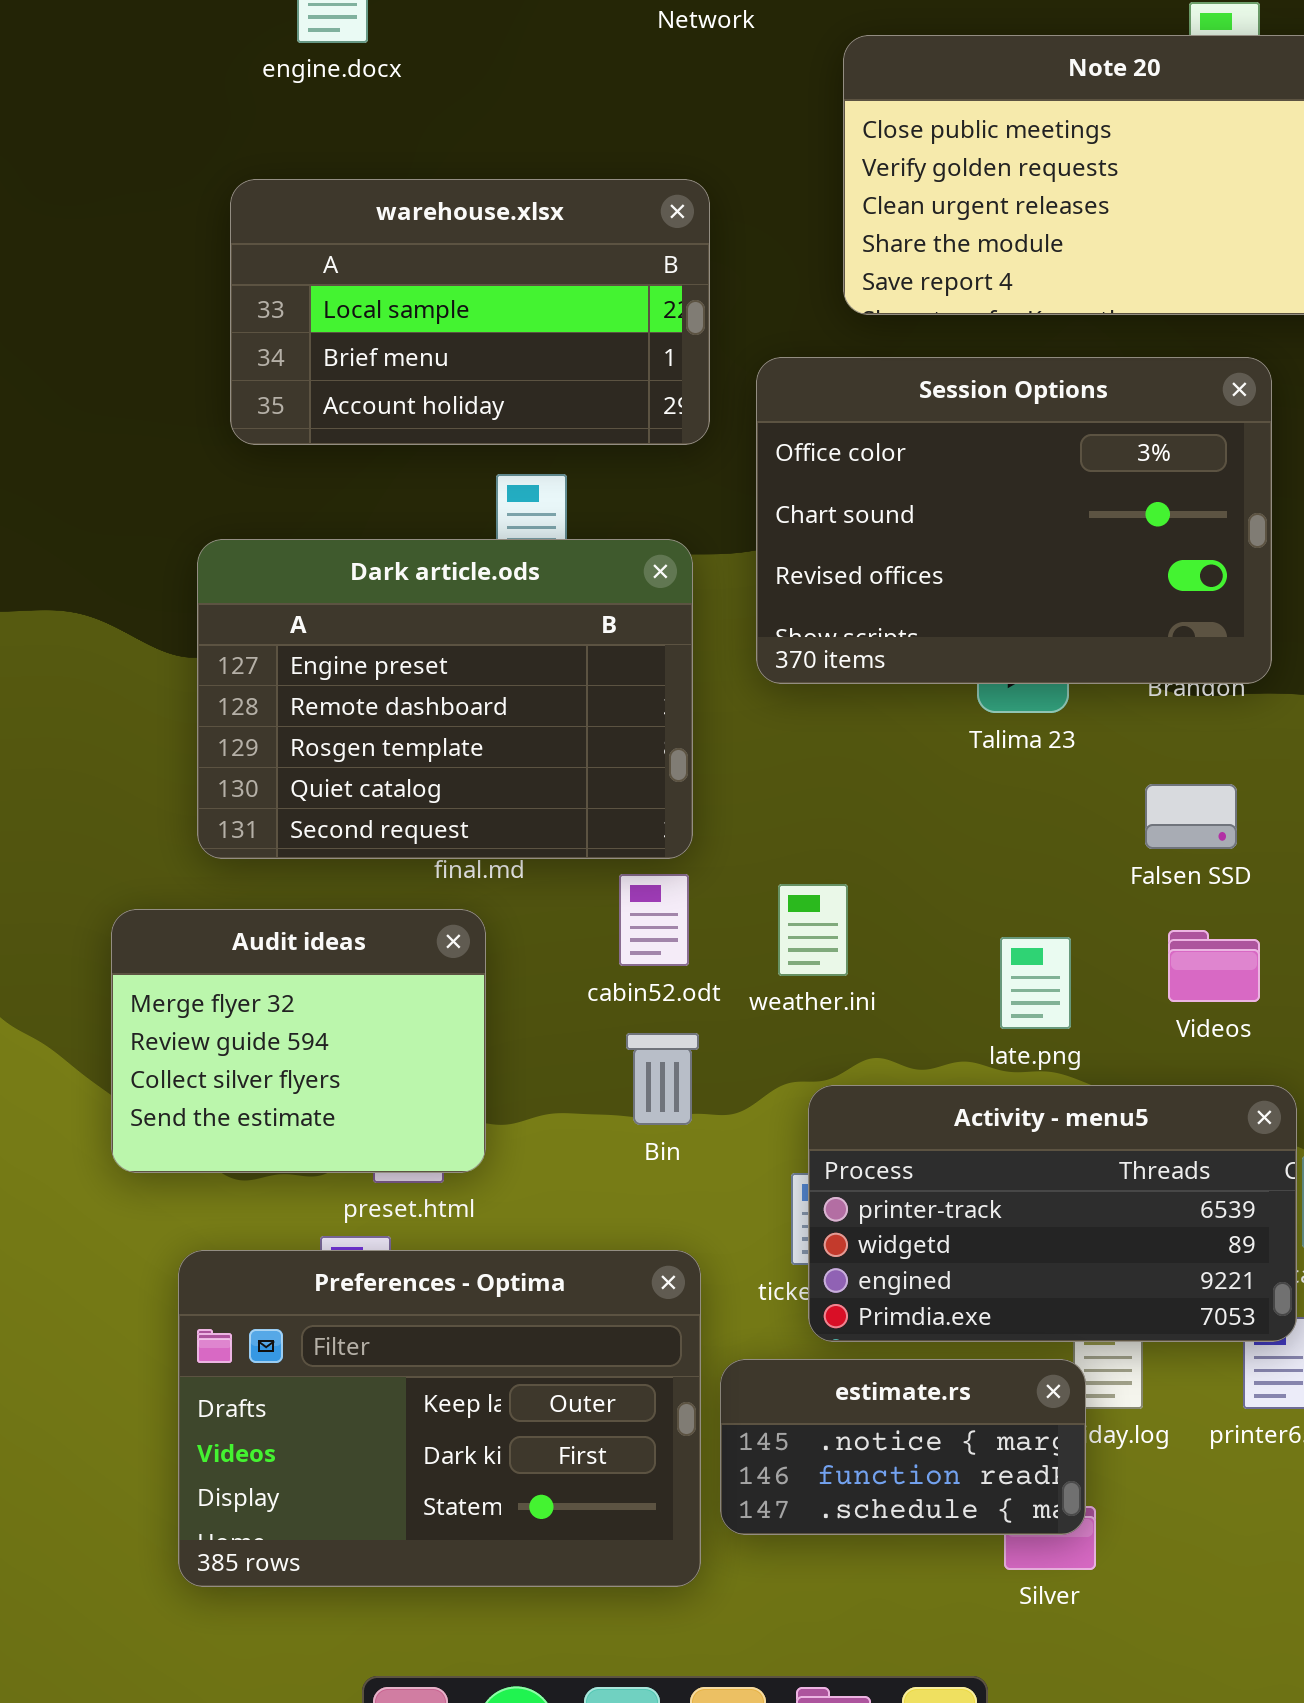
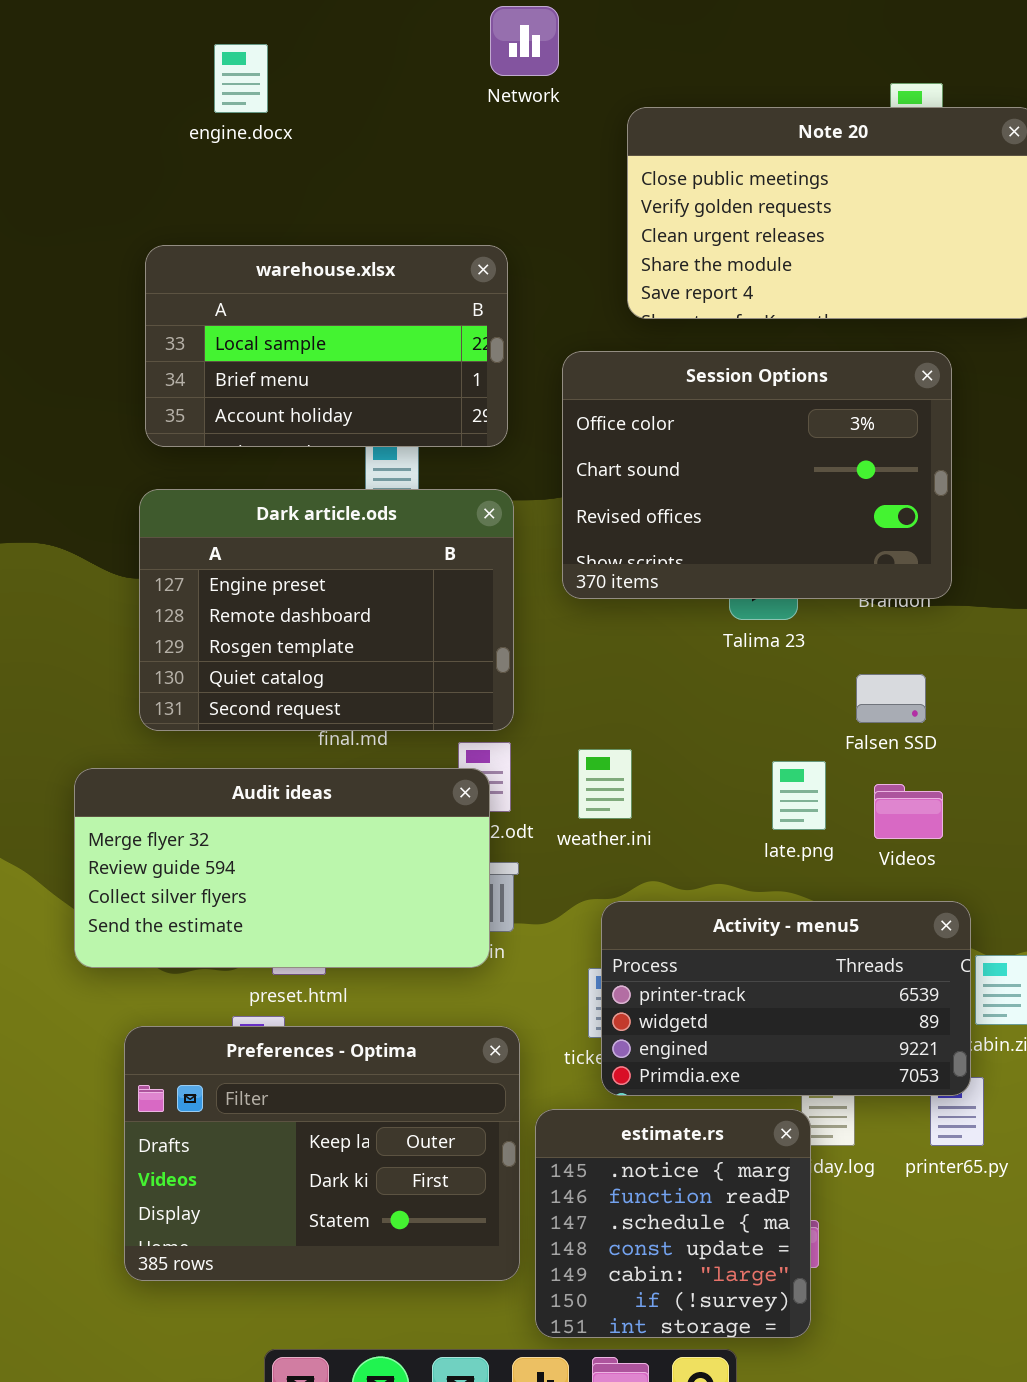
warehouse.xlsx: [230,179,710,445] -> [145,245,508,447], moved
Audit ideas: [111,909,486,1173] -> [74,768,490,968], resized
late.png: [1000,937,1071,1029] -> [772,761,826,830], moved
estimate.rs: [720,1359,1086,1535] -> [535,1109,811,1338], resized

